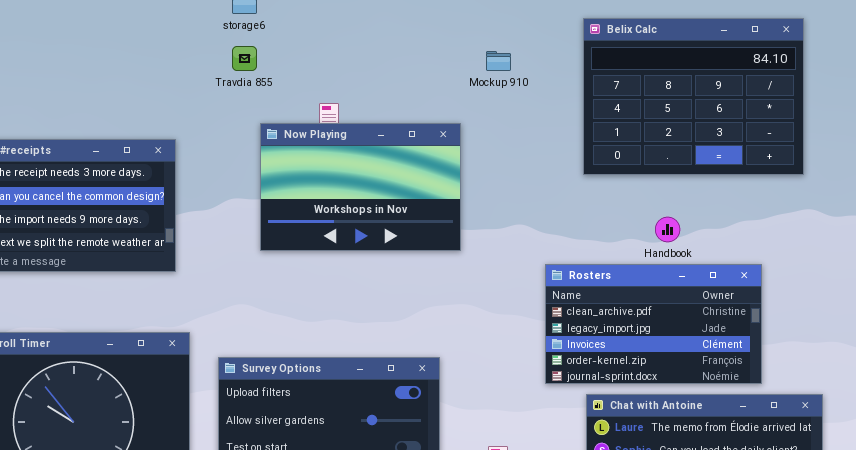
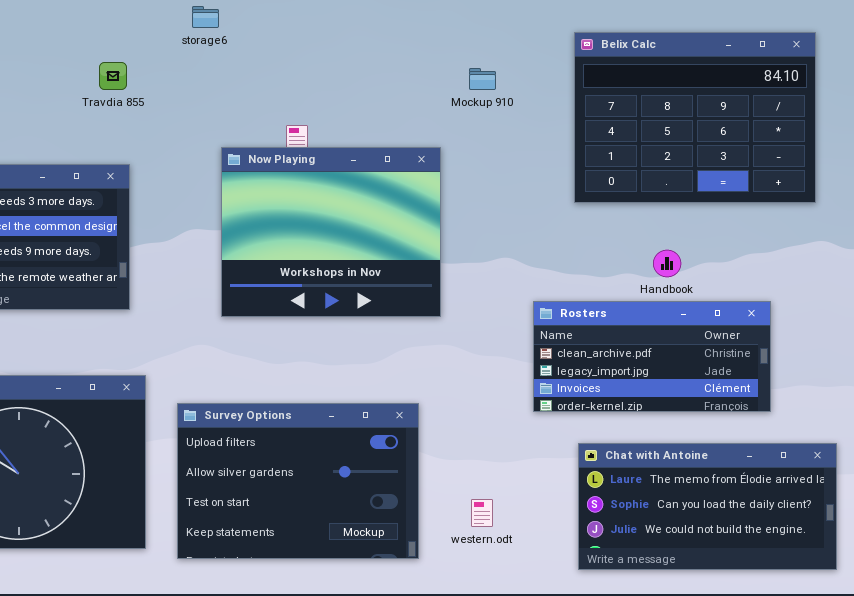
Travdia 855: [232,46,257,71] -> [99,62,127,90], moved
Now Playing: [260,123,461,251] -> [221,147,441,317], resized
Rosters: [545,264,762,384] -> [533,301,771,412], resized

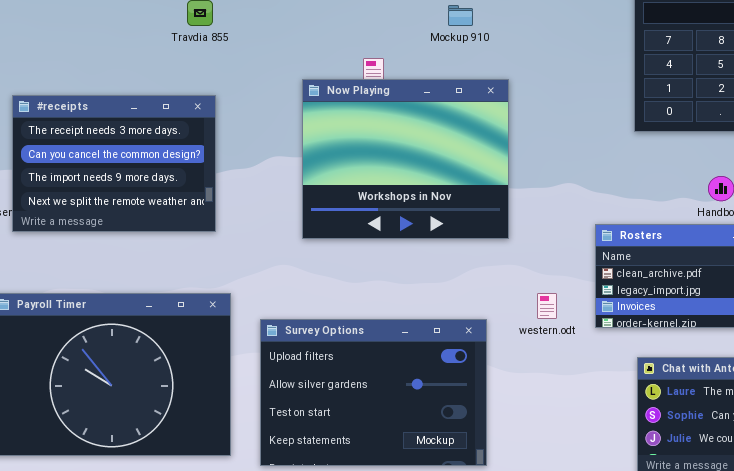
Mockup 910: [469,68,496,90] -> [448,5,473,26], moved
western.odt: [471,499,493,527] -> [537,293,557,319], moved

